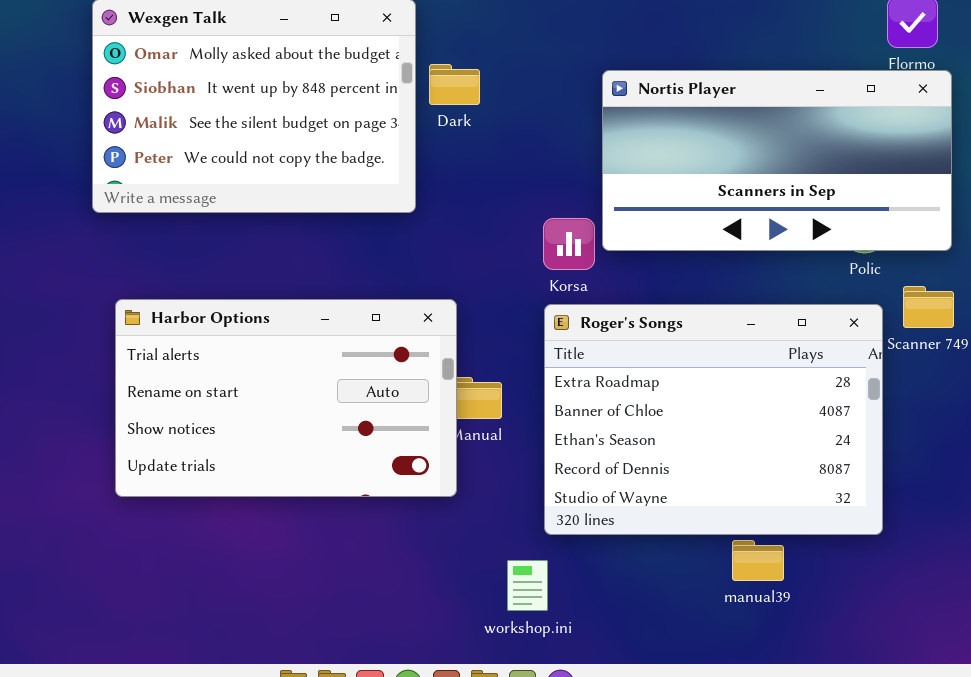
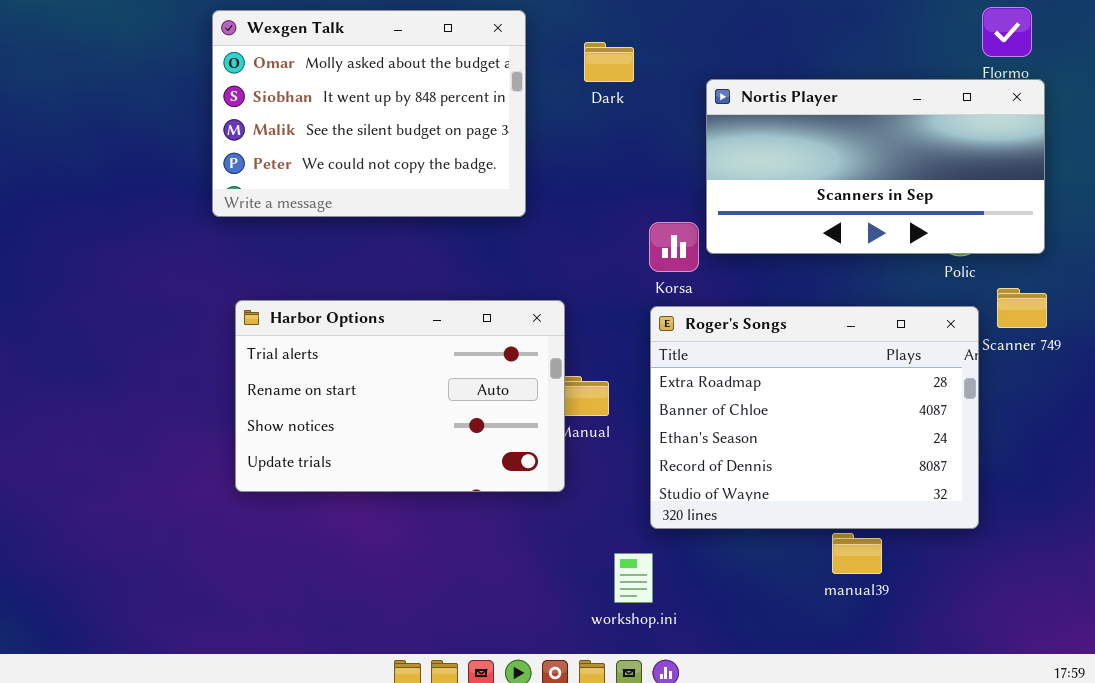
Dark: [429,64,480,105] -> [584,42,634,82], moved

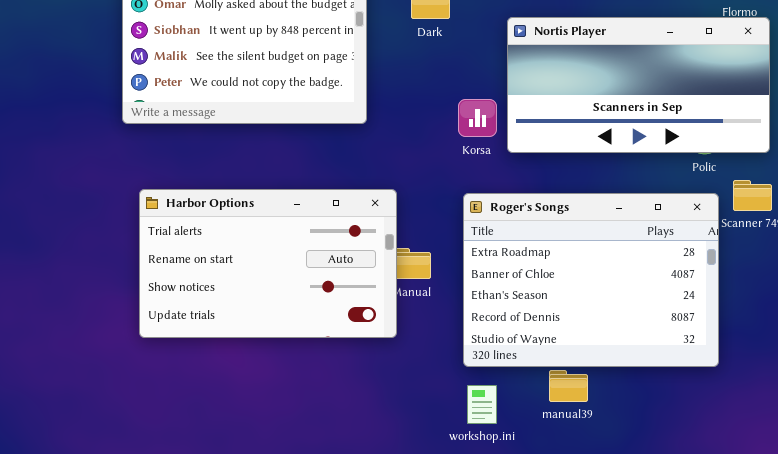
Korsa: [649,222,699,272] -> [458,99,497,137], moved
manual39: [832,533,882,574] -> [549,370,588,402], moved
workshop.ini: [614,553,653,603] -> [467,385,497,424], moved

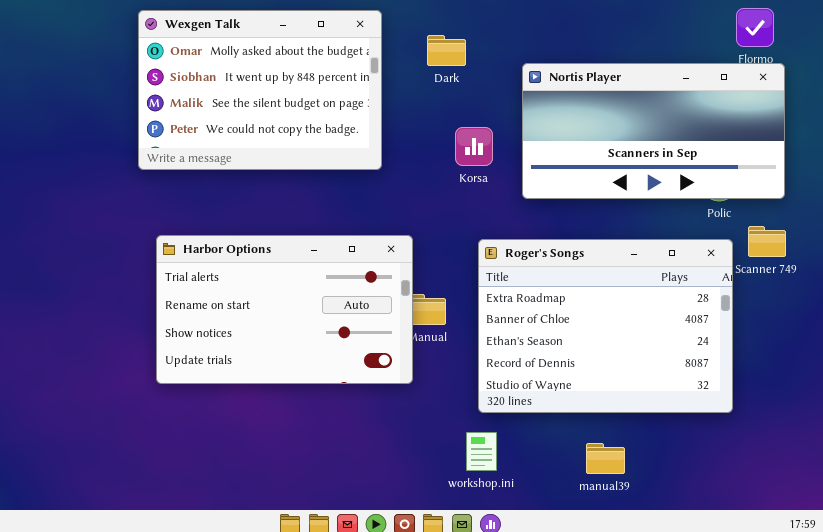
Korsa: [458,99,497,137] -> [455,127,493,166], moved
manual39: [549,370,588,402] -> [586,443,625,474], moved
workshop.ini: [467,385,497,424] -> [466,432,497,471], moved

